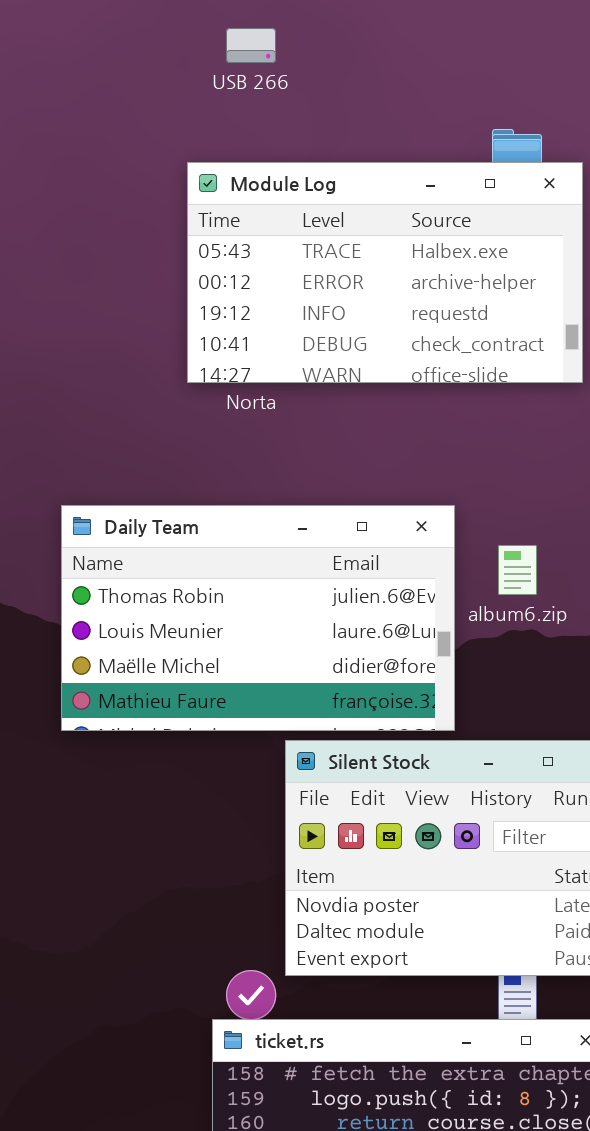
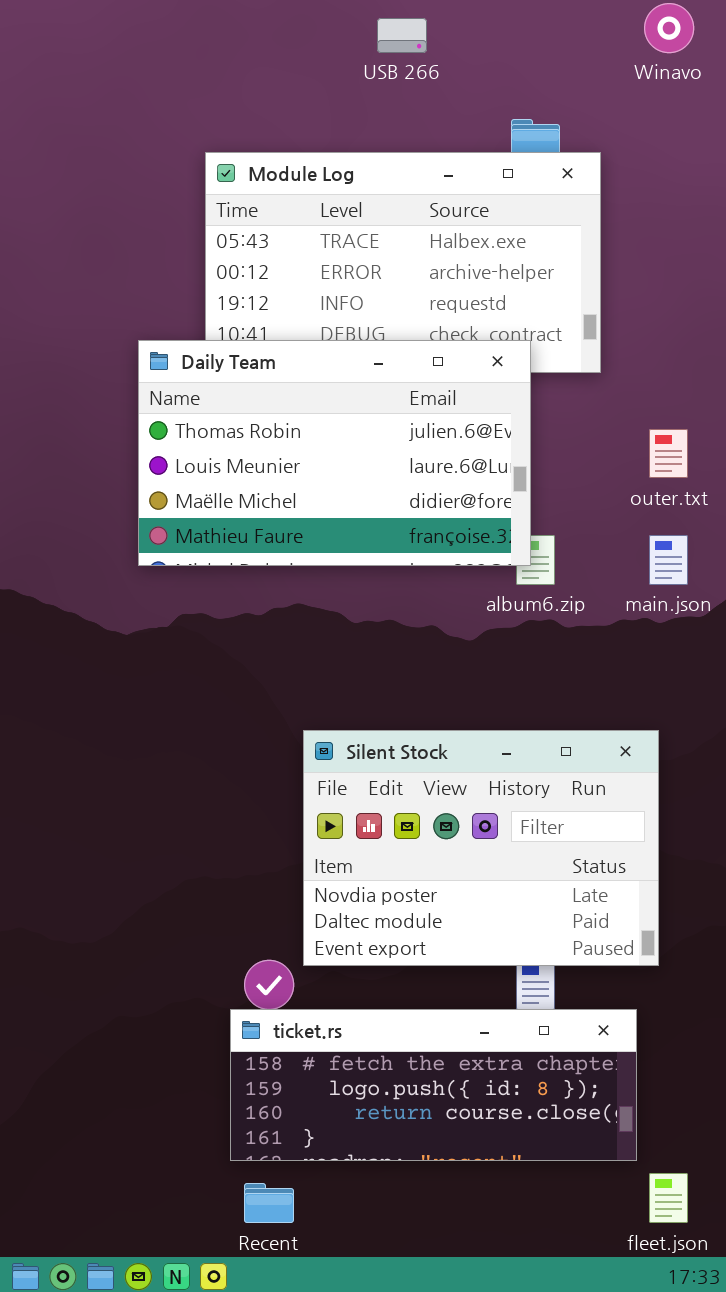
USB 266: [226,28,276,63] -> [377,18,427,53], moved
Daily Team: [61,505,455,731] -> [138,340,531,566], moved

